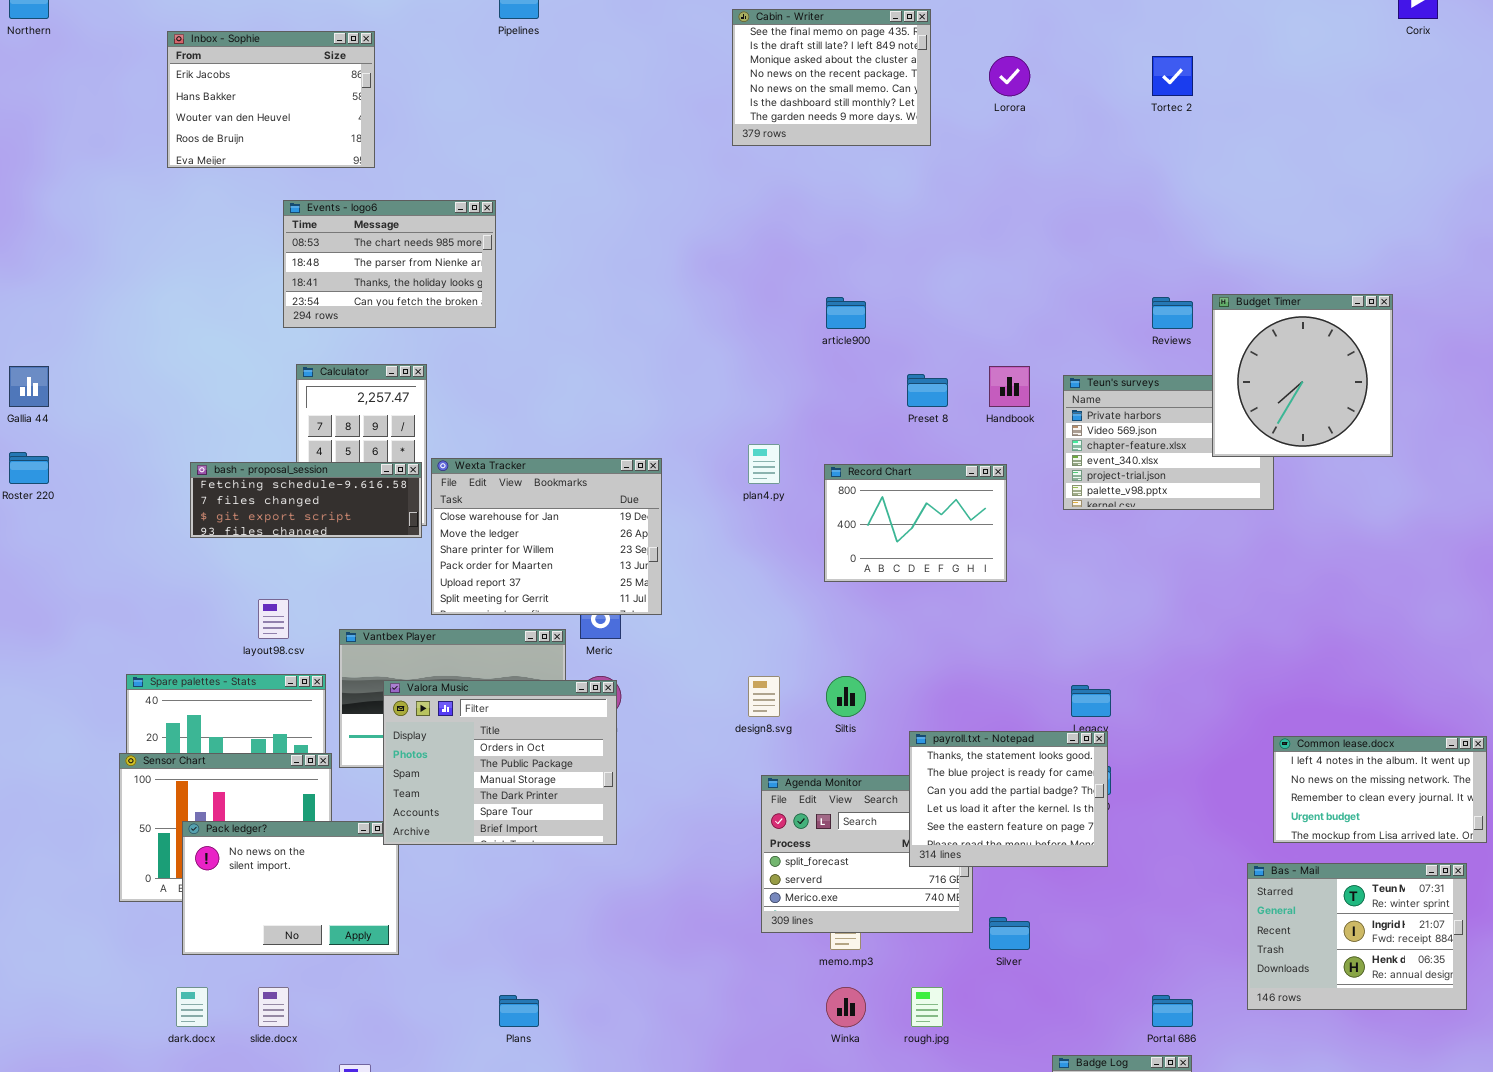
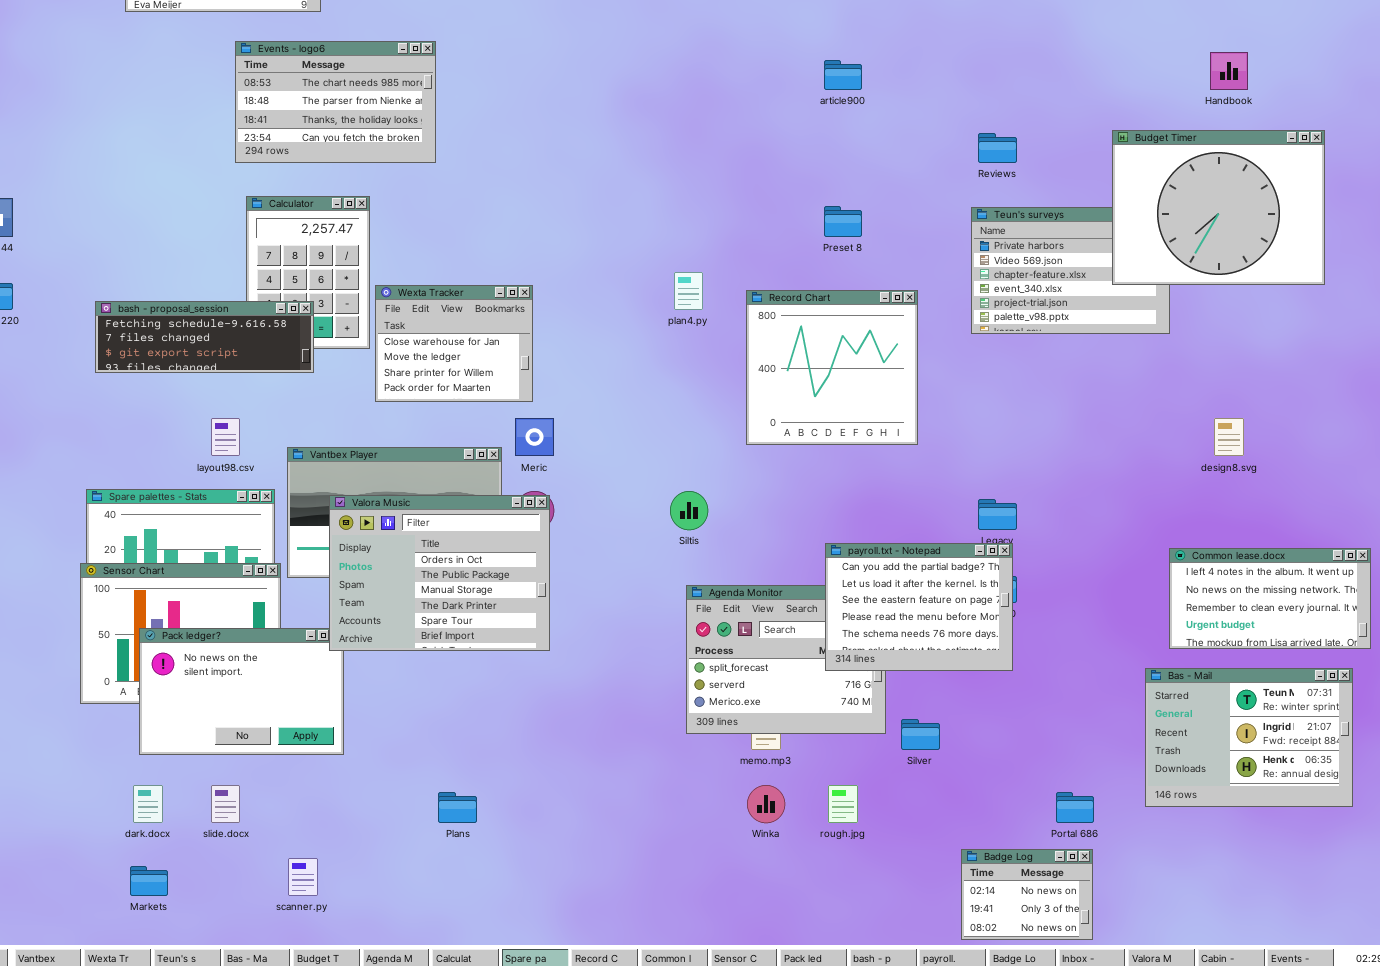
Budget Timer: [1212,294,1393,457] -> [1112,130,1325,285], resized
article900: [826,297,866,329] -> [824,60,862,90], moved
Reviews: [1152,297,1193,329] -> [978,133,1017,163], moved
Handbook: [989,366,1030,407] -> [1210,52,1248,90], moved
Wexta Tracker: [431,458,662,615] -> [375,285,533,402], resized
bash - proposal_session: [190,462,422,538] -> [95,301,314,373], moved
Record Chart: [824,464,1007,582] -> [746,290,918,445], resized
design8.svg: [748,676,780,717] -> [1214,418,1244,456], moved
Siltis: [826,676,866,717] -> [670,491,708,530], moved
payroll.txt - Notepad: [909,731,1108,867] -> [825,543,1013,671], scrolled down 2 rows

